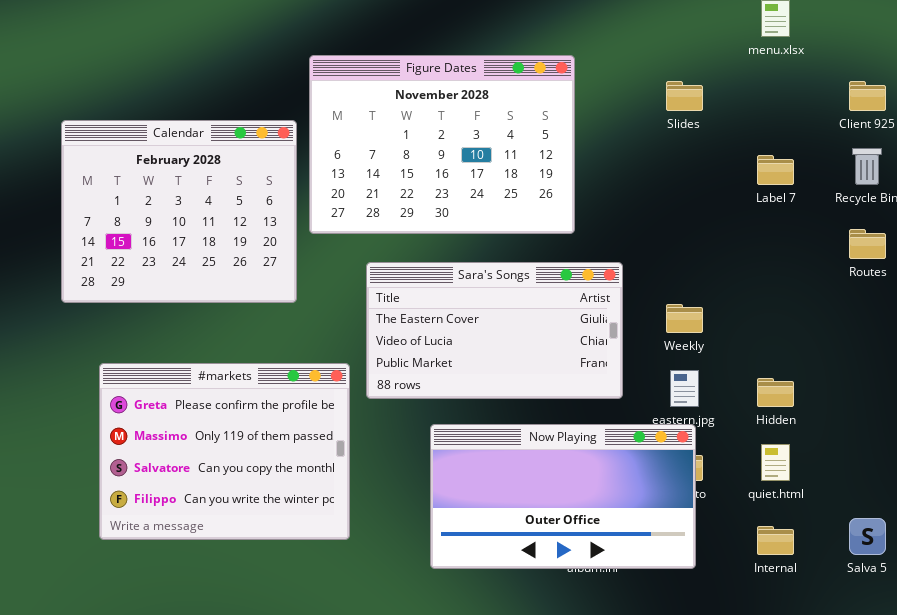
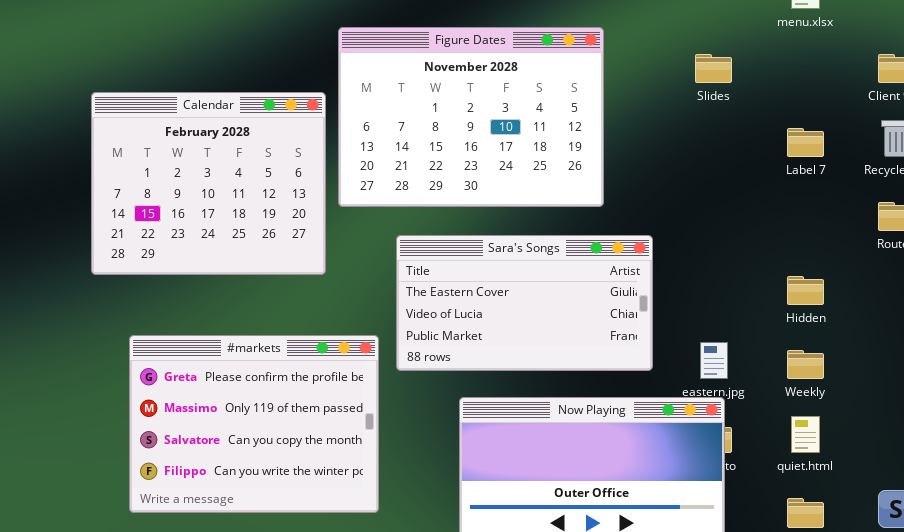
Weekly: [666,304,703,333] -> [787,350,824,379], moved
Hidden: [757,378,794,407] -> [787,276,824,305], moved

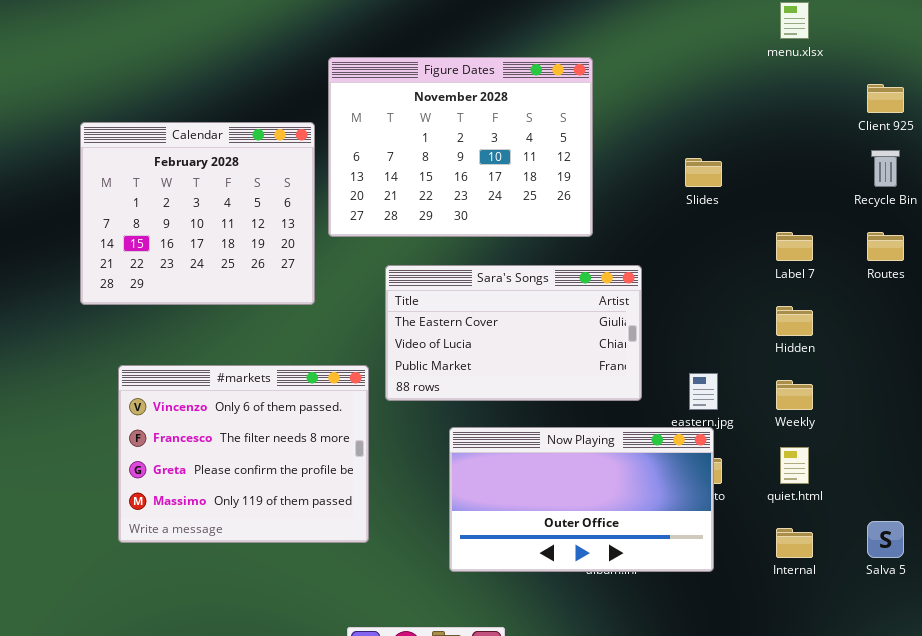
Slides: [695,54,732,83] -> [685,158,722,187], moved
Label 7: [787,128,824,157] -> [776,232,813,261], moved
#markets: [129,335,379,513] -> [118,365,369,543], scrolled up 2 rows

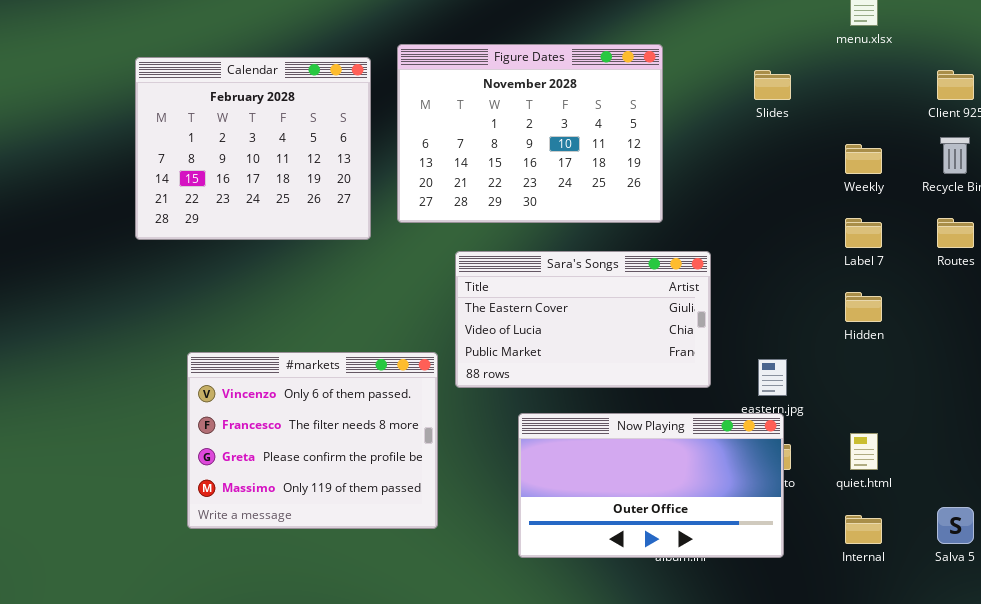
Calendar: [80,122,315,305] -> [135,57,371,240], moved
Slides: [685,158,722,187] -> [754,70,791,100], moved
Weekly: [776,380,813,410] -> [845,144,882,174], moved

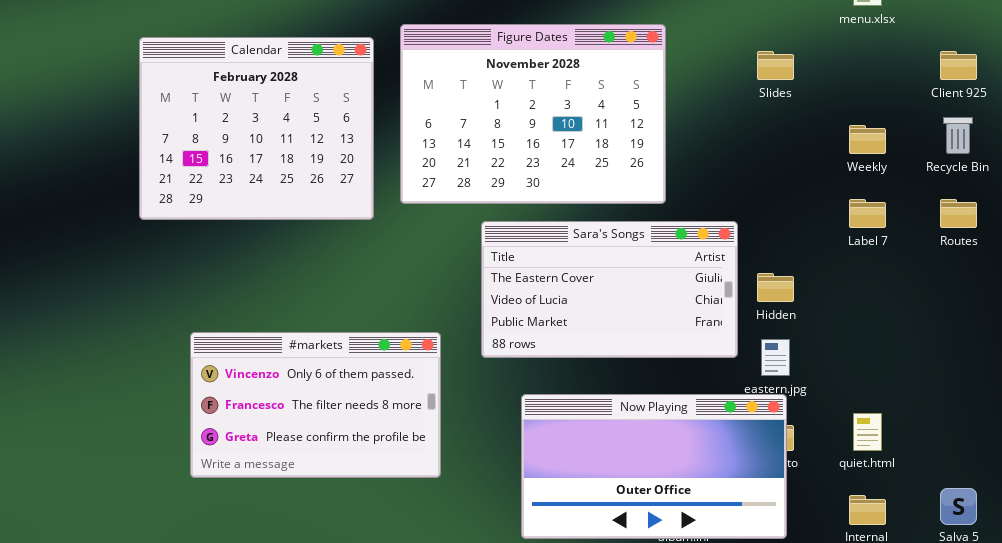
Sara's Songs: [455,251,711,388] -> [481,221,738,358], moved
Hidden: [845,292,882,322] -> [757,273,794,302], moved
#markets: [187,352,438,529] -> [190,332,441,478], resized

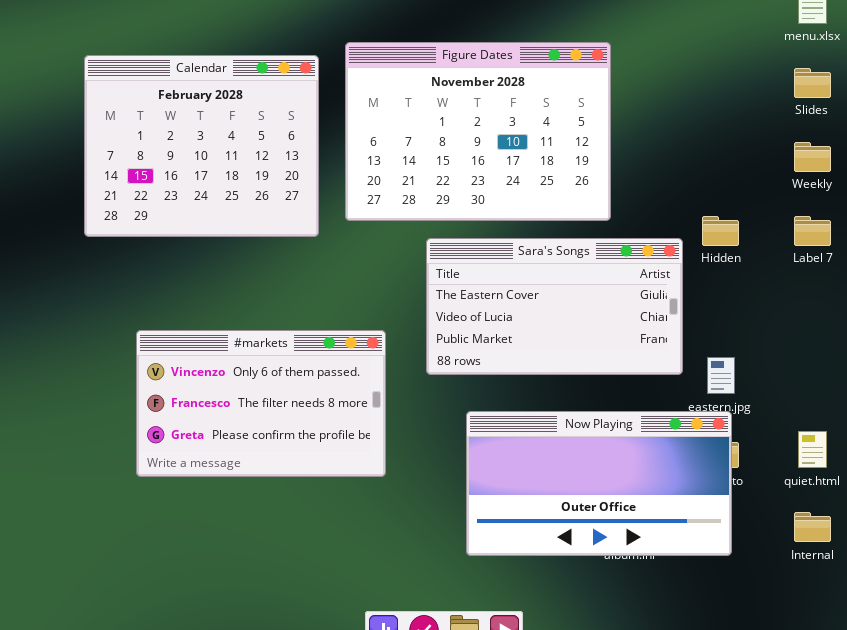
Slides: [757,51,794,80] -> [794,68,831,98], moved
Hidden: [757,273,794,302] -> [702,216,739,246], moved
#markets: [190,332,441,478] -> [136,330,386,477], moved

